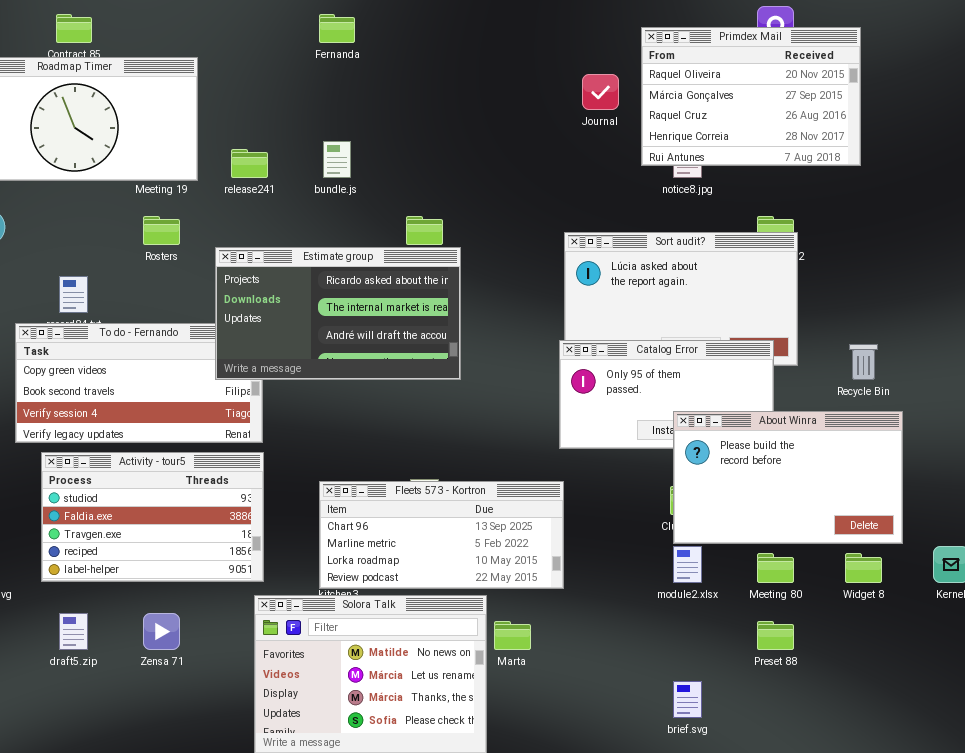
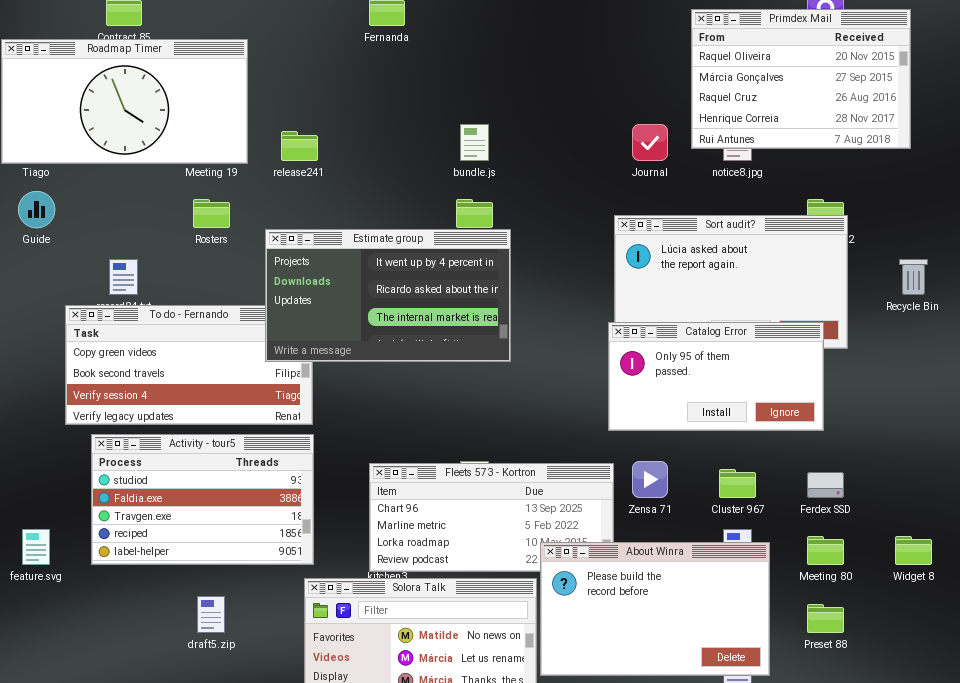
Journal: [582,74,619,110] -> [632,124,668,161], moved
bundle.js: [323,141,351,178] -> [460,124,489,161], moved
Estimate group: [215,247,461,380] -> [265,229,511,362], scrolled up 1 row
Recycle Bin: [849,344,878,380] -> [899,259,928,295], moved
About Winra: [673,411,903,544] -> [540,542,770,676], moved
draft5.zip: [59,613,88,650] -> [197,596,225,633], moved
Zensa 71: [143,613,180,650] -> [632,461,668,498], moved

